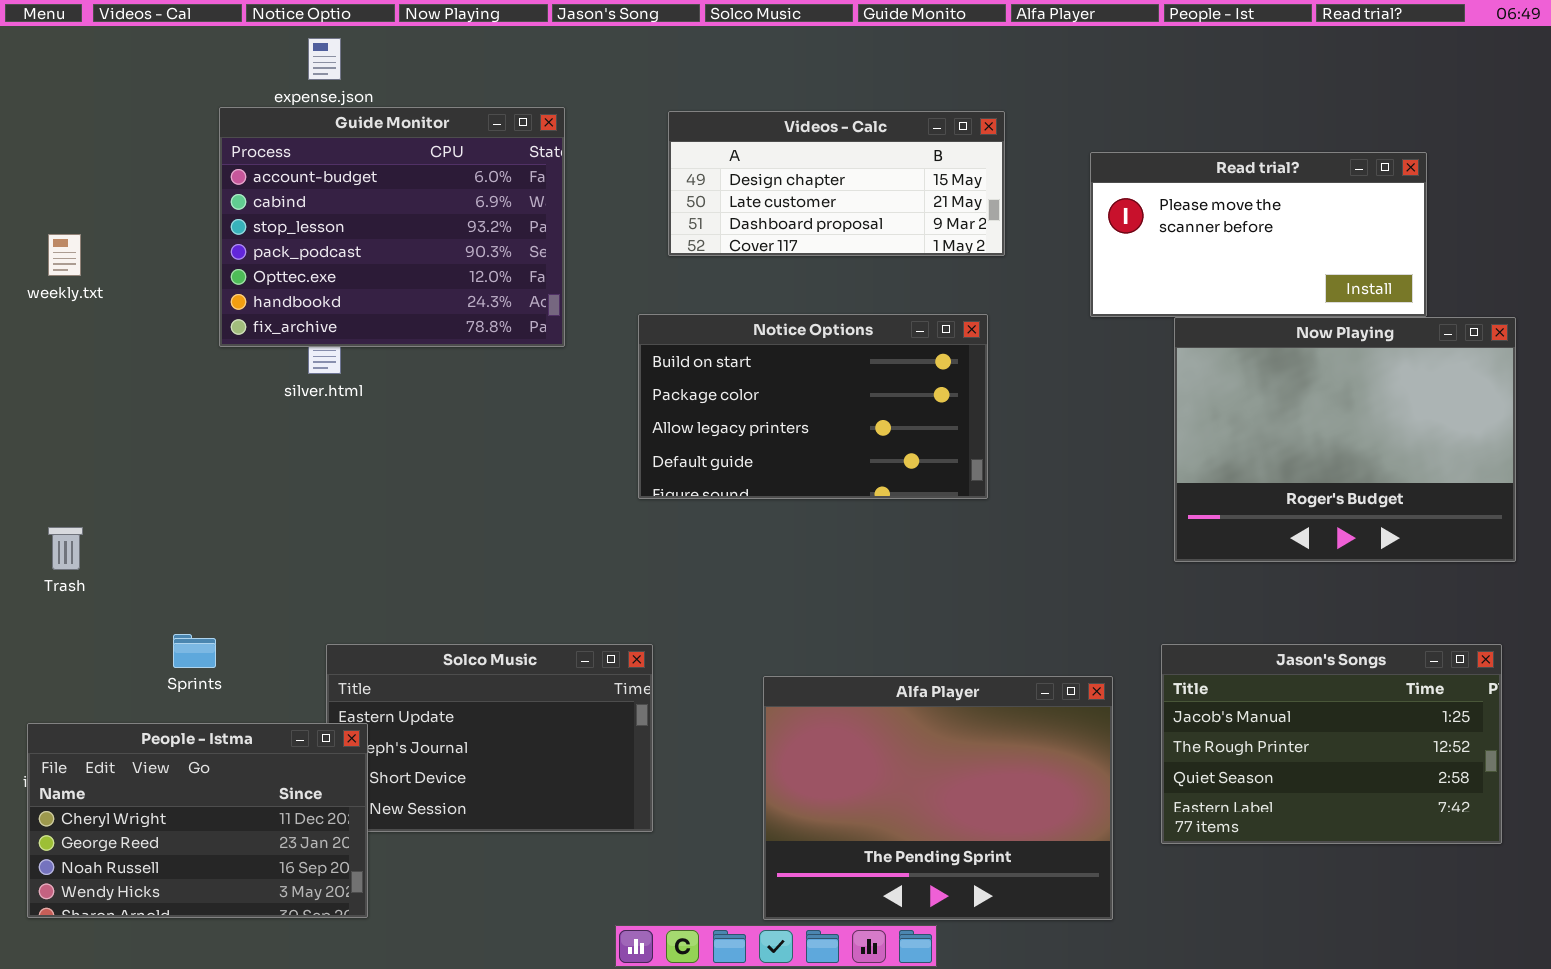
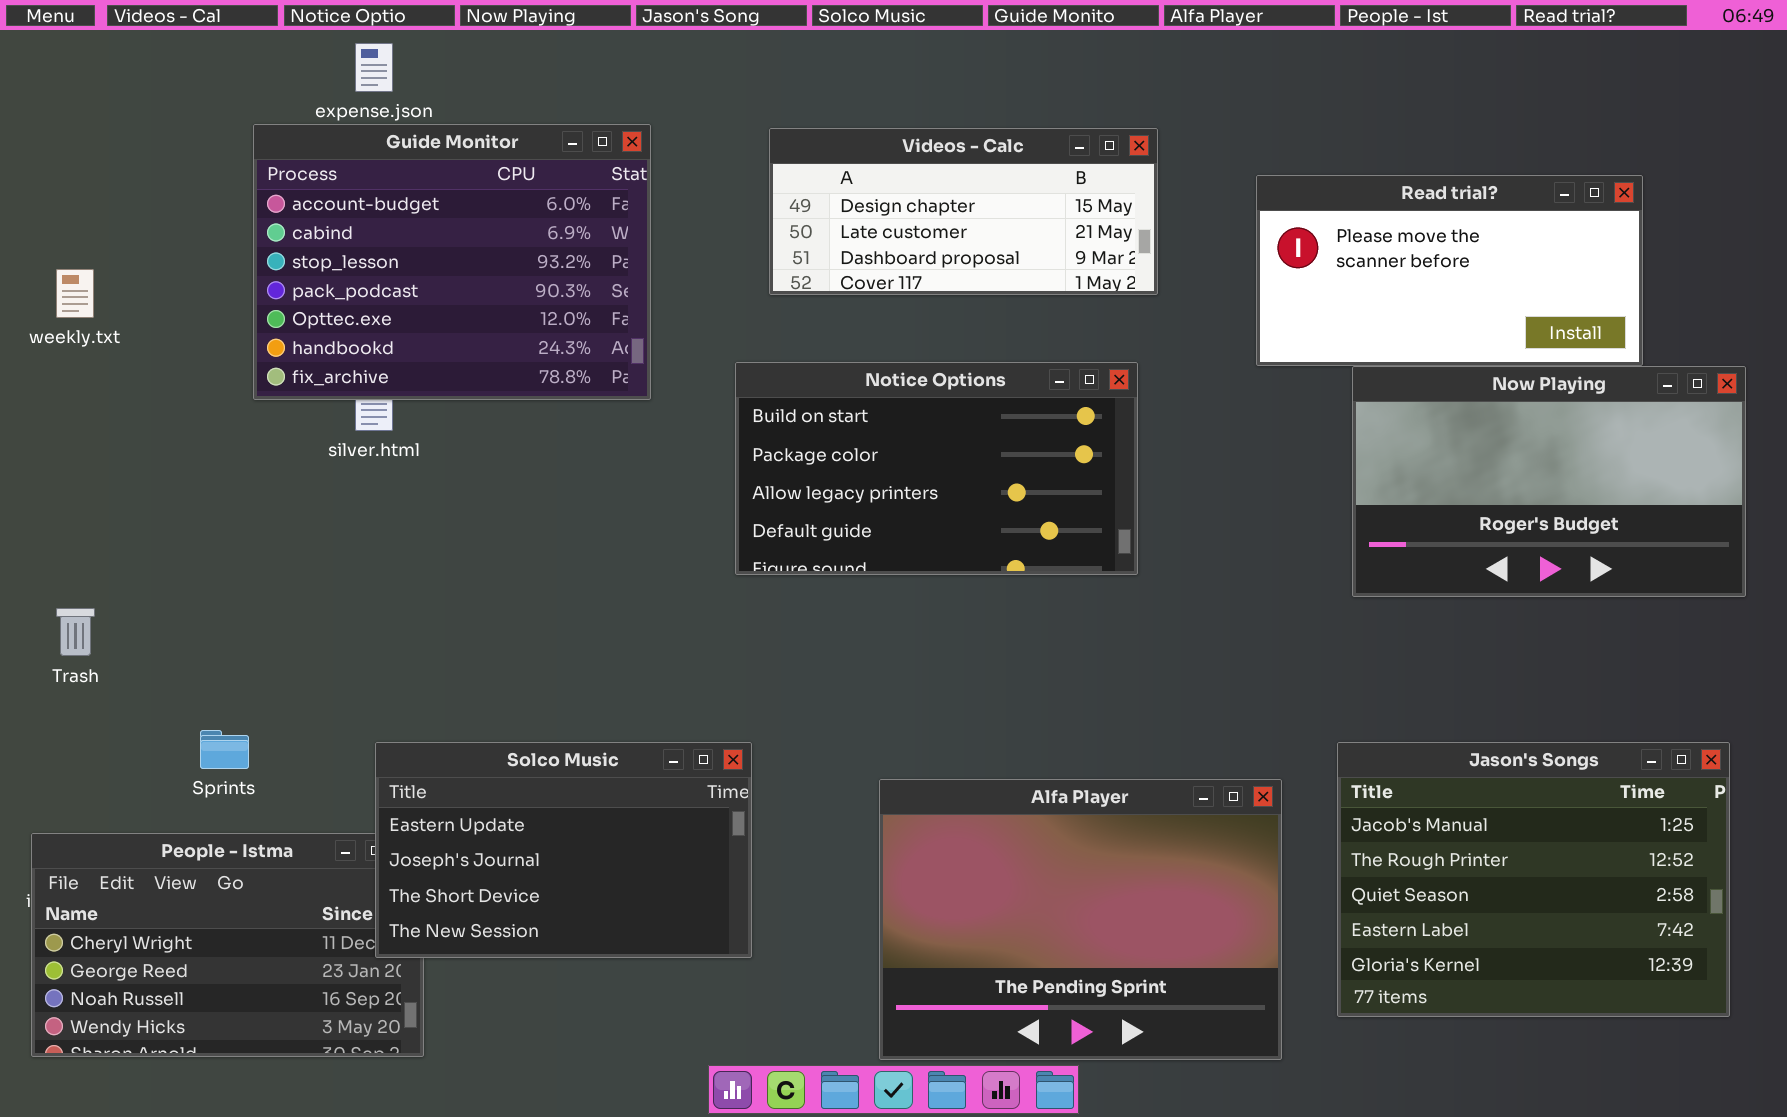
Now Playing: [1174,317,1516,562] -> [1352,366,1746,597], resized
Solco Music: [326,644,653,832] -> [375,742,752,958], raised
Jason's Songs: [1161,644,1502,844] -> [1337,742,1730,1017], resized

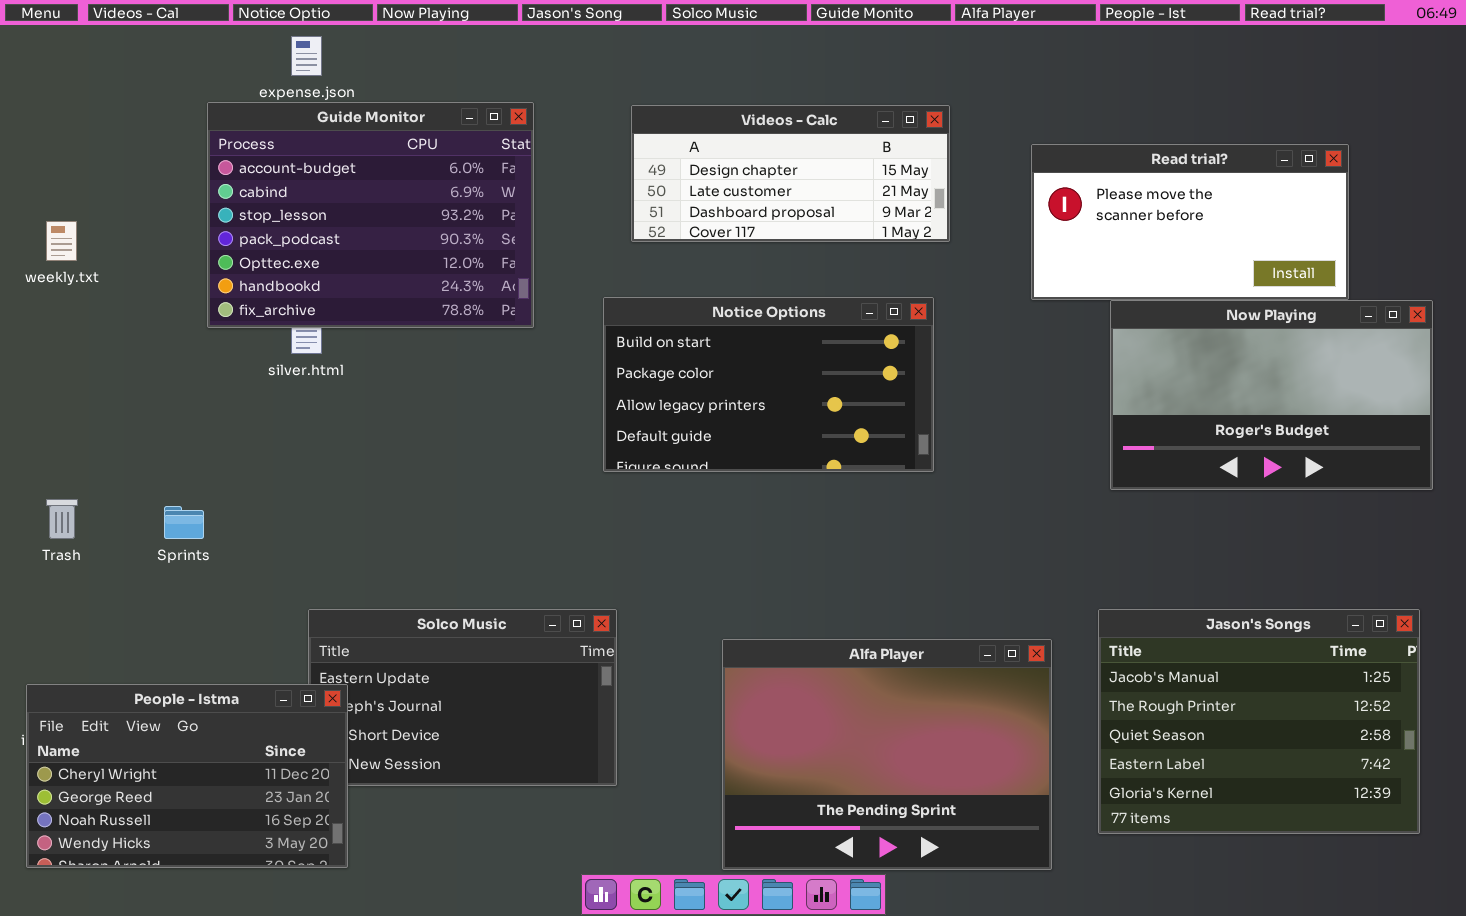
Sprints: [200,730,249,769] -> [164,506,204,539], moved
People - Istma: [31,833,424,1057] -> [26,684,348,868], raised

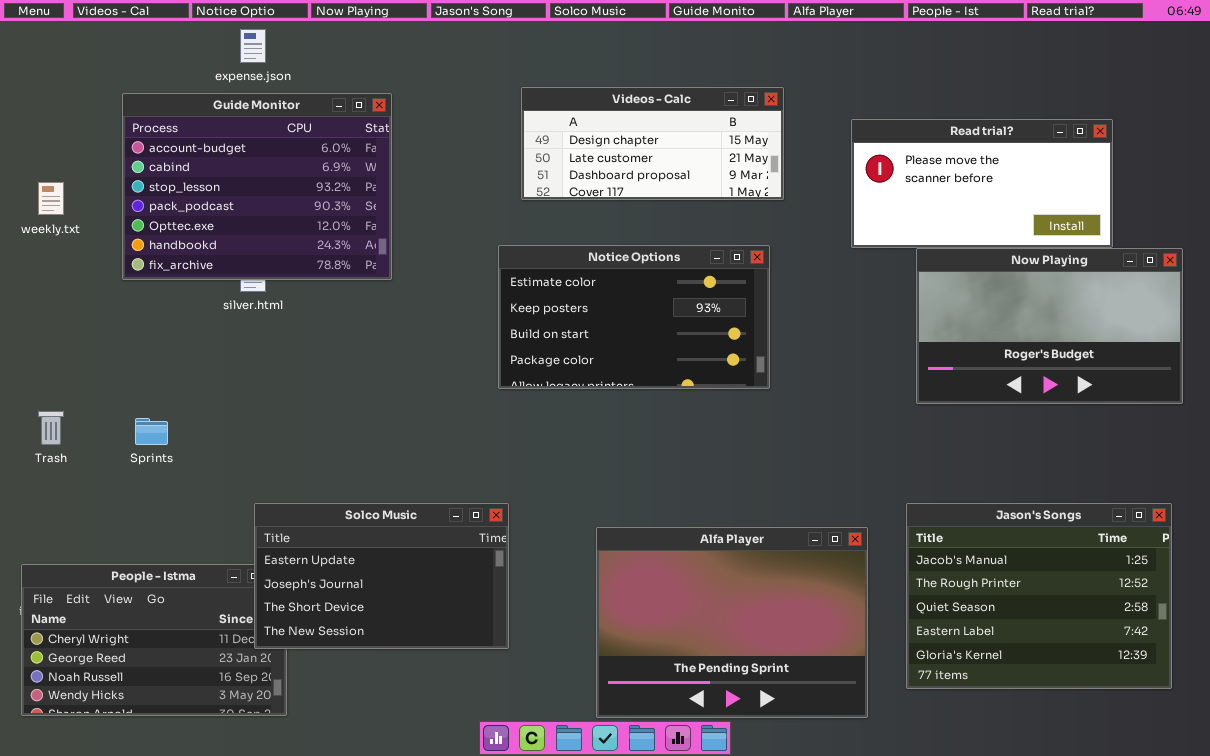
Guide Monitor: [207,102,534,328] -> [122,93,392,280], moved
Notice Options: [603,297,934,472] -> [498,245,770,389], scrolled up 2 rows
Solco Music: [308,609,617,786] -> [254,503,509,649], raised

